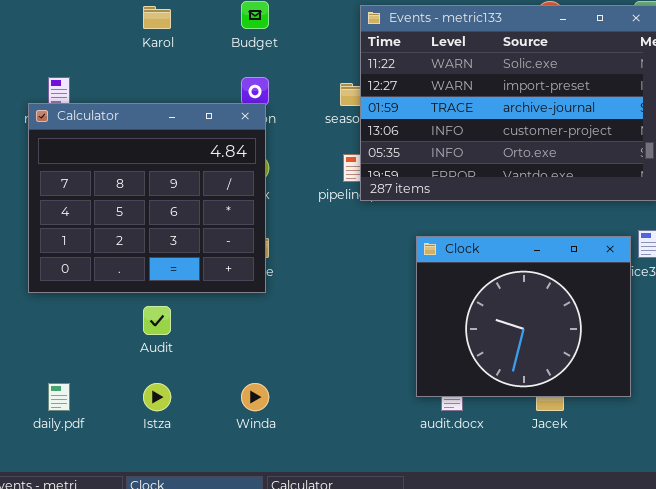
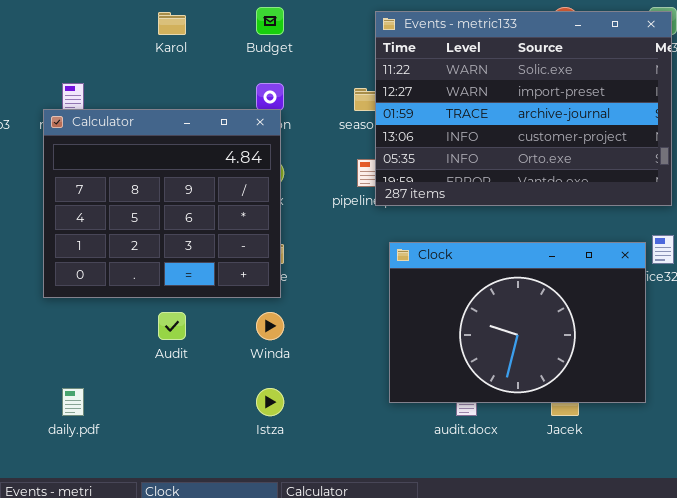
Clock: [416,236,631,397] -> [389,242,646,403], resized
Istza: [143,383,171,411] -> [256,388,284,416], moved
Winda: [241,383,269,411] -> [256,312,284,340], moved

